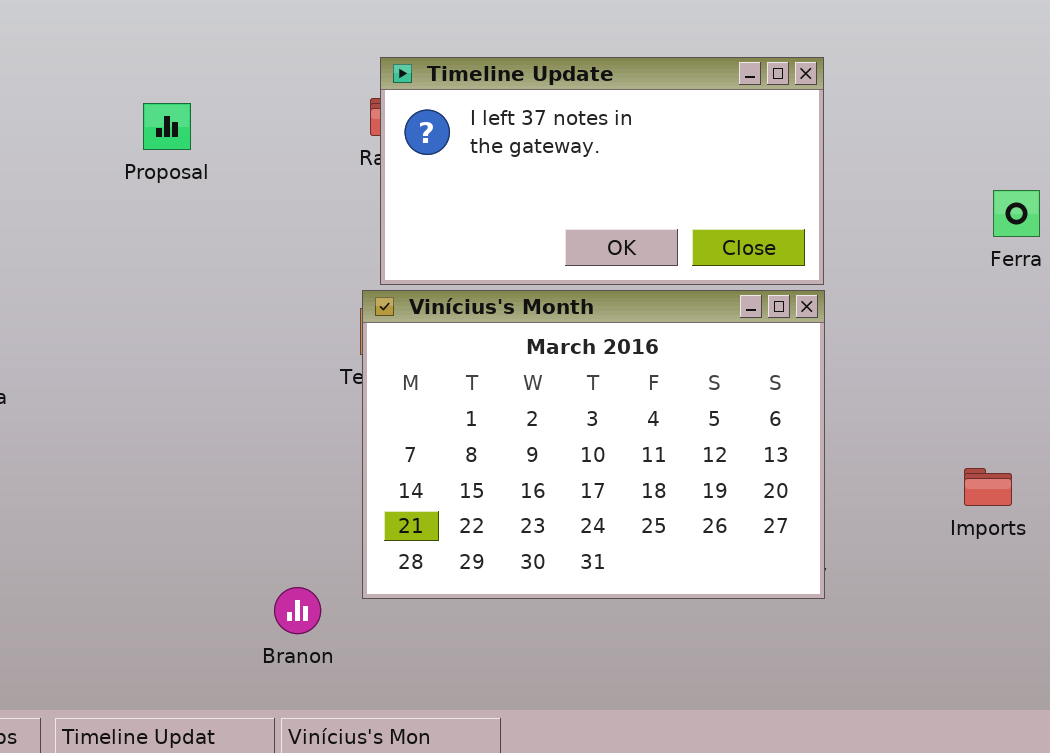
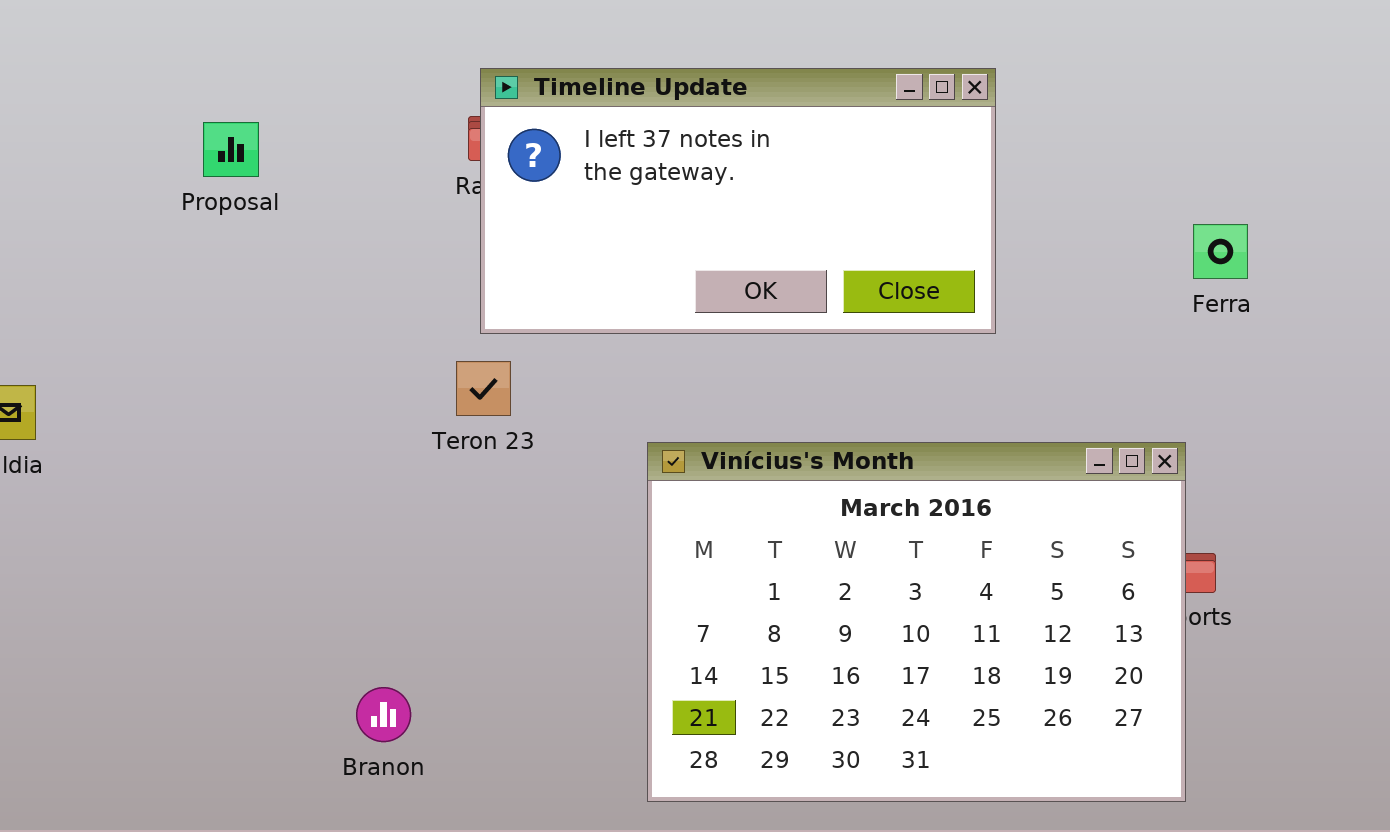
Vinícius's Month: [362,290,825,599] -> [647,442,1186,802], moved

